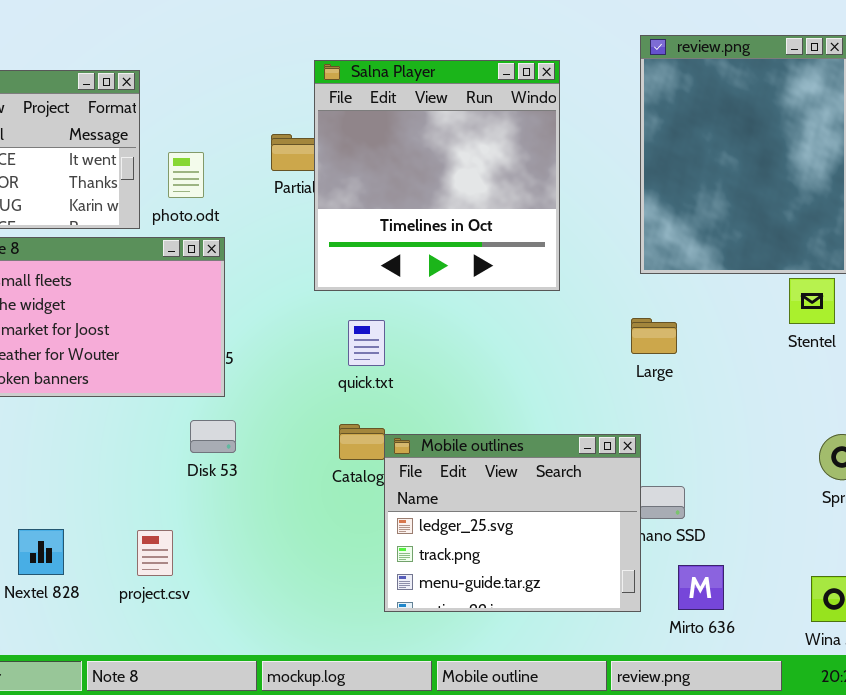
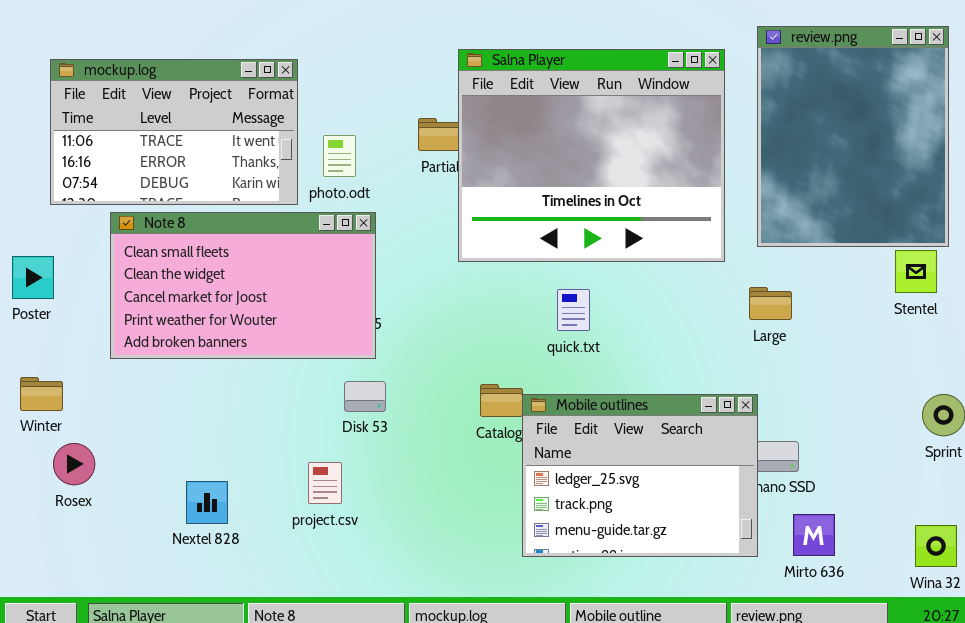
Salna Player: [314,60,560,291] -> [458,49,725,262], resized
quick.txt: [348,320,385,366] -> [557,289,590,331], moved
project.csv: [137,530,173,576] -> [308,462,342,504], moved

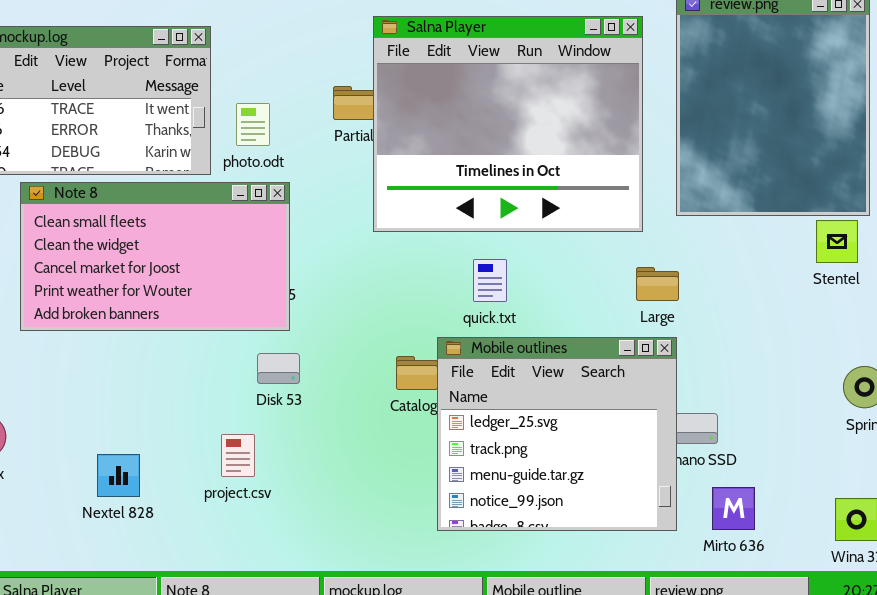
Large: [749,287,792,320] -> [636,267,679,301], moved
Mobile outlines: [522,394,758,557] -> [437,337,677,531], resized

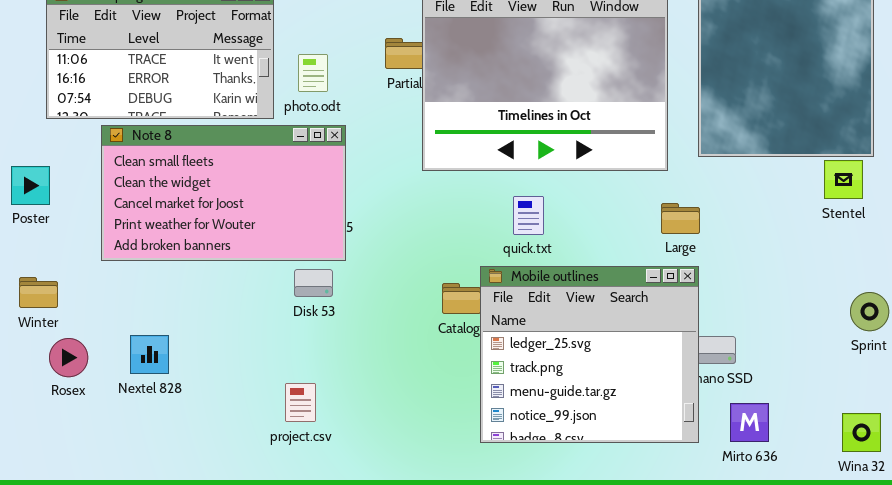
Disk 53: [257,353,300,384] -> [294,269,333,297], moved
project.csv: [221,434,255,477] -> [285,383,316,422], moved
Nextel 828: [97,454,140,497] -> [130,335,169,374], moved

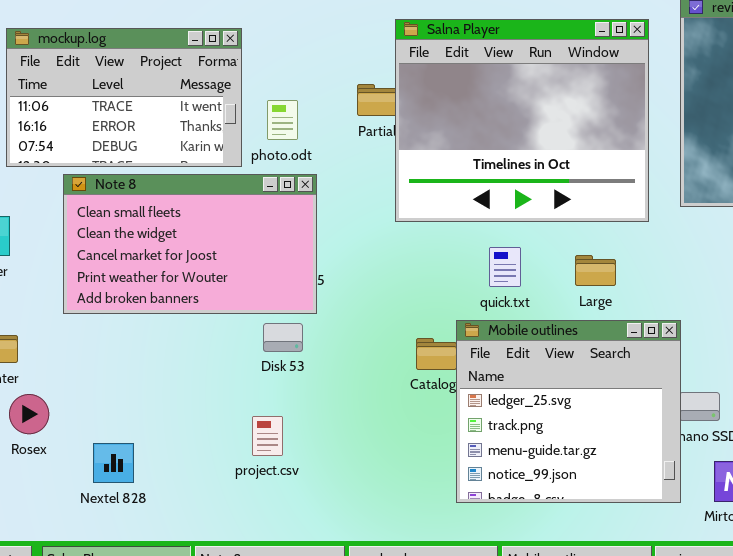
Large: [661,203,700,234] -> [575,255,616,286], moved
Nextel 828: [130,335,169,374] -> [93,443,134,483], moved
project.csv: [285,383,316,422] -> [252,416,283,456], moved

